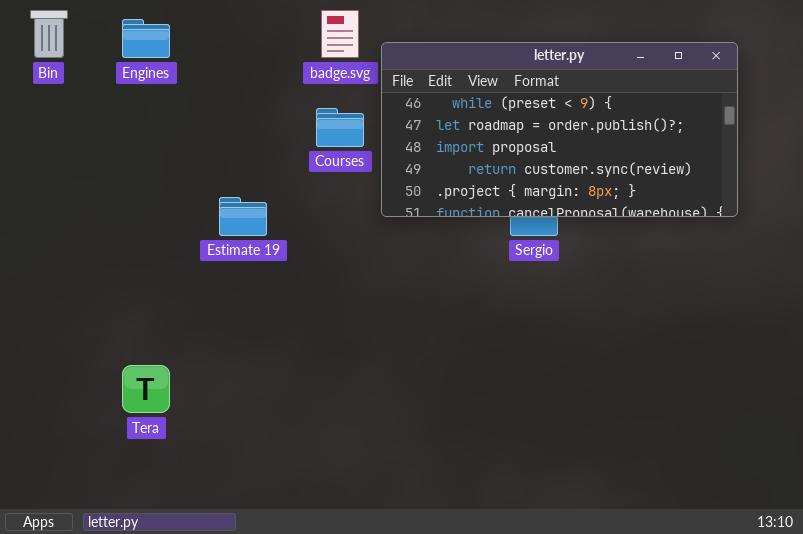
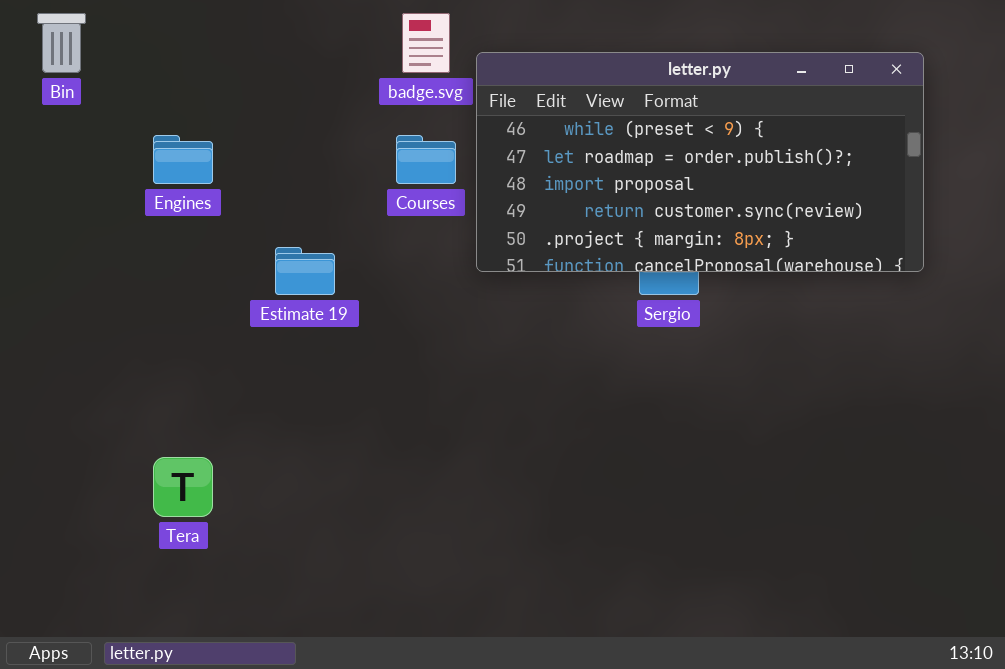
Engines: [122,19,170,58] -> [153,135,213,184], moved

